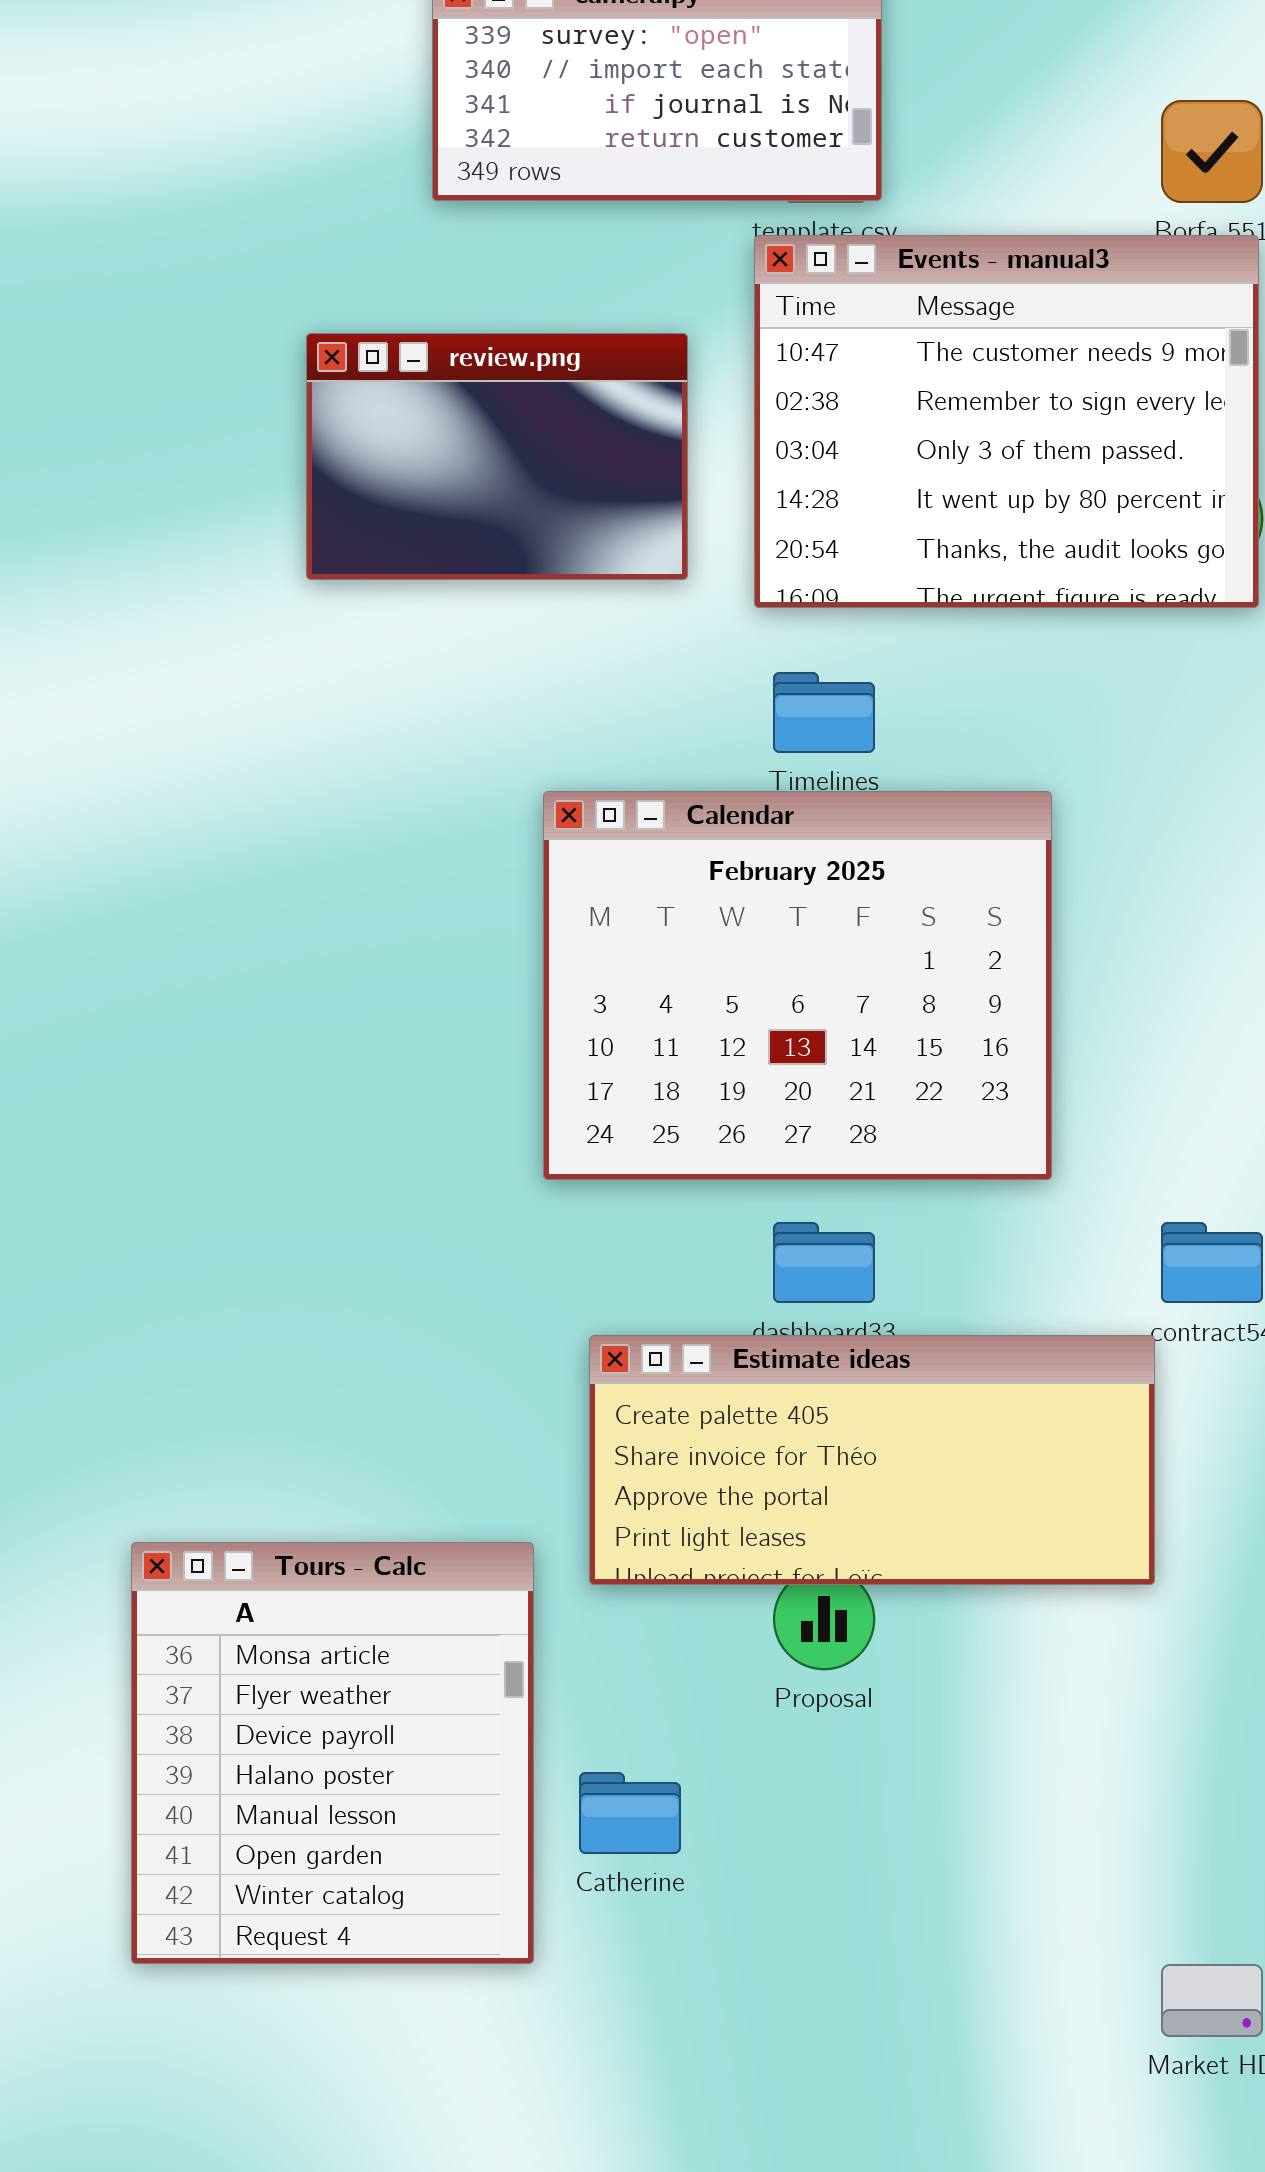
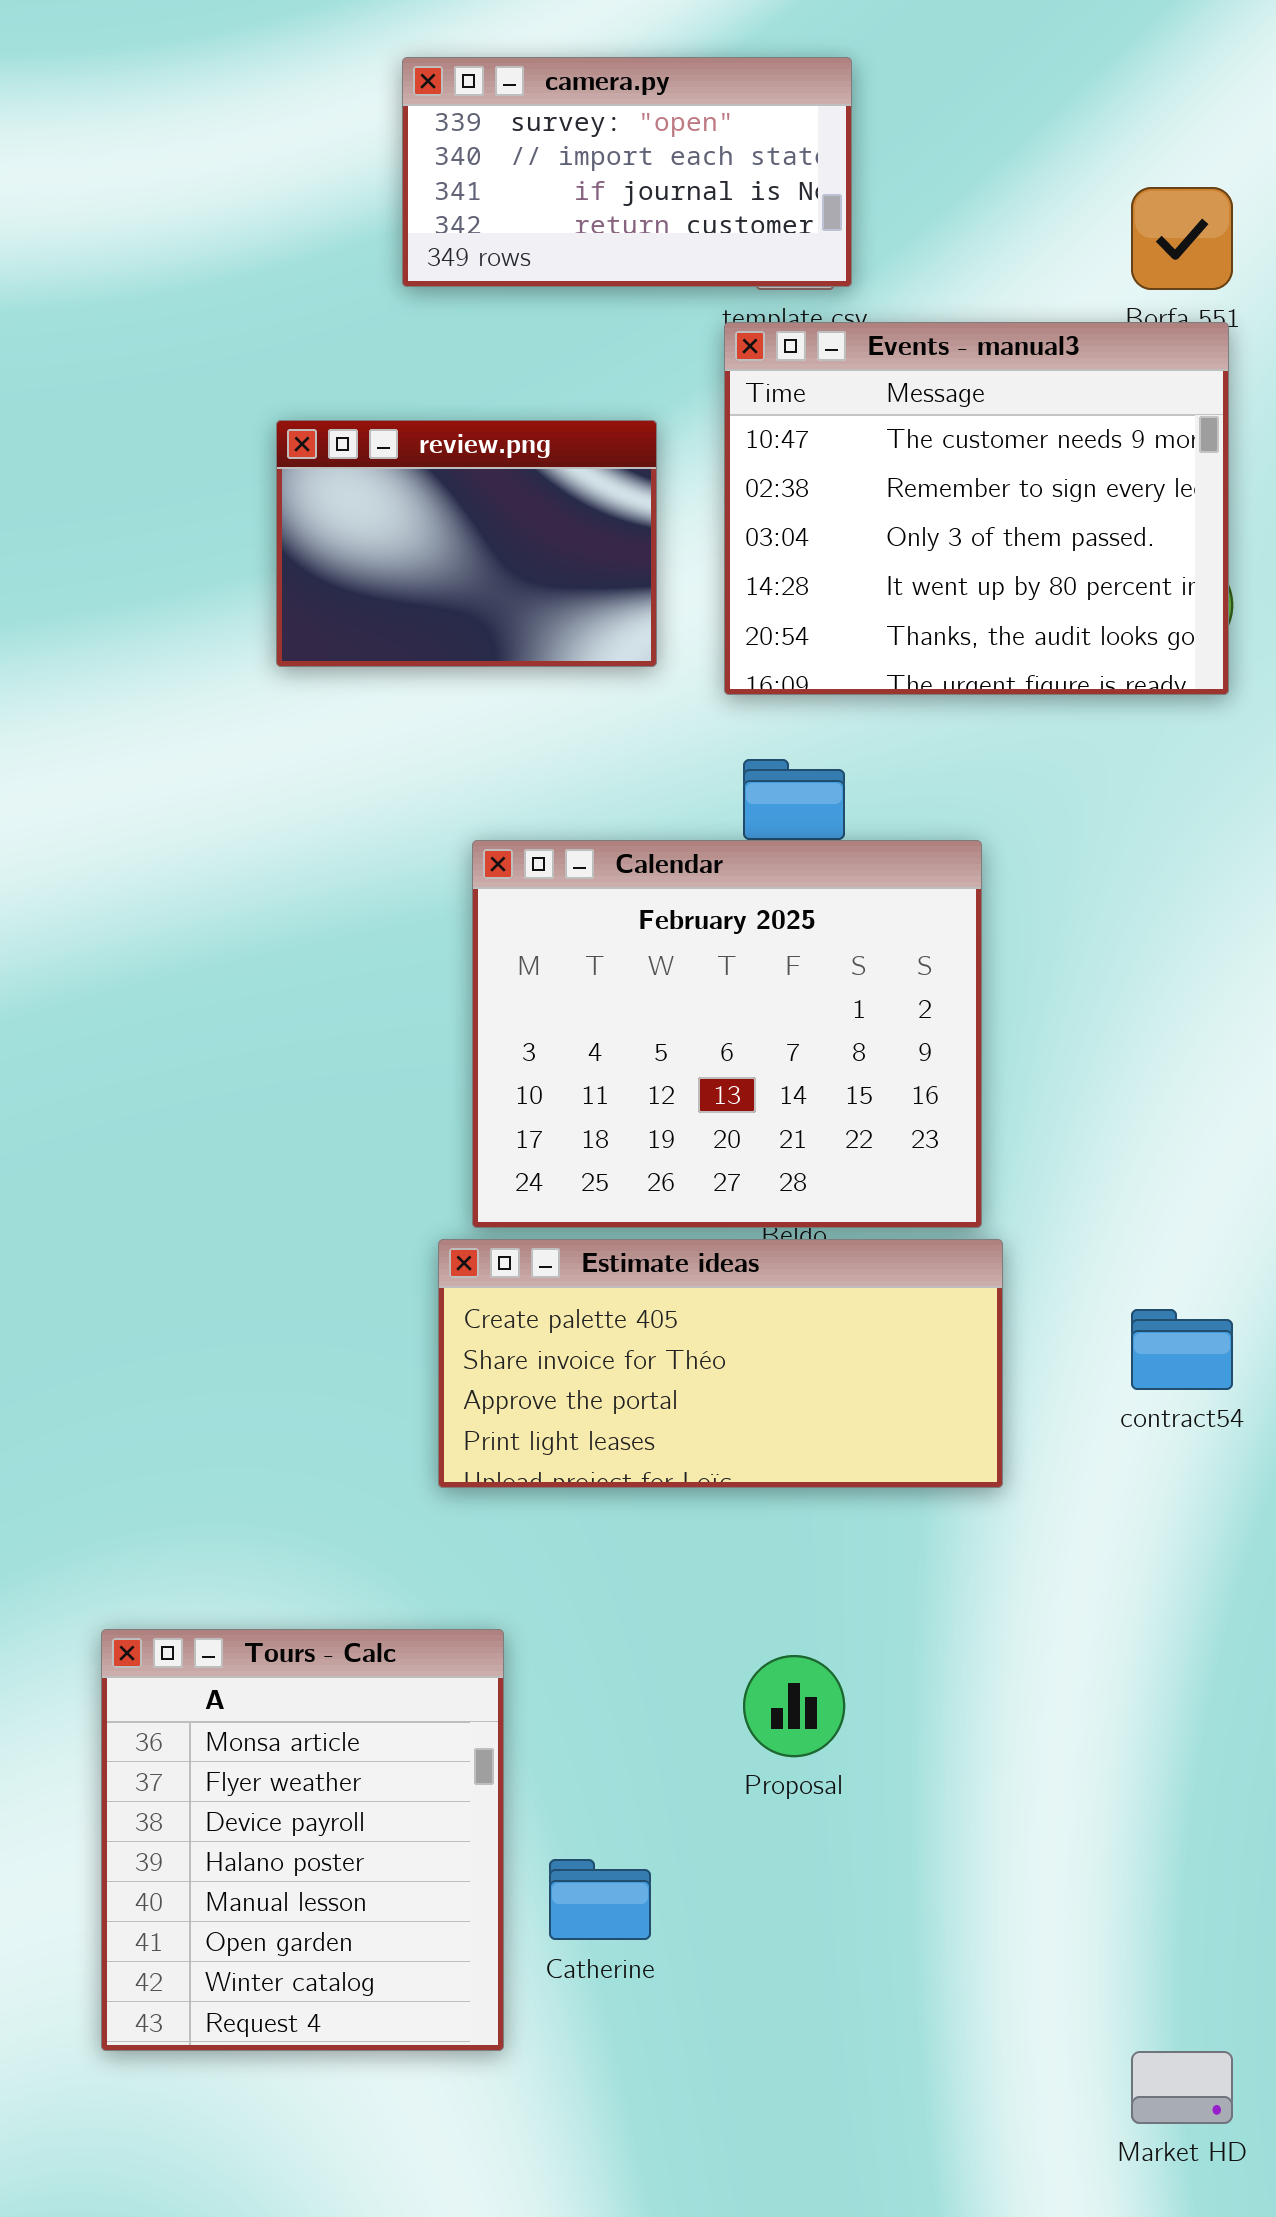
Calendar: [543,791,1052,1180] -> [472,840,982,1228], moved
Estimate ideas: [589,1335,1155,1585] -> [438,1239,1003,1488], moved

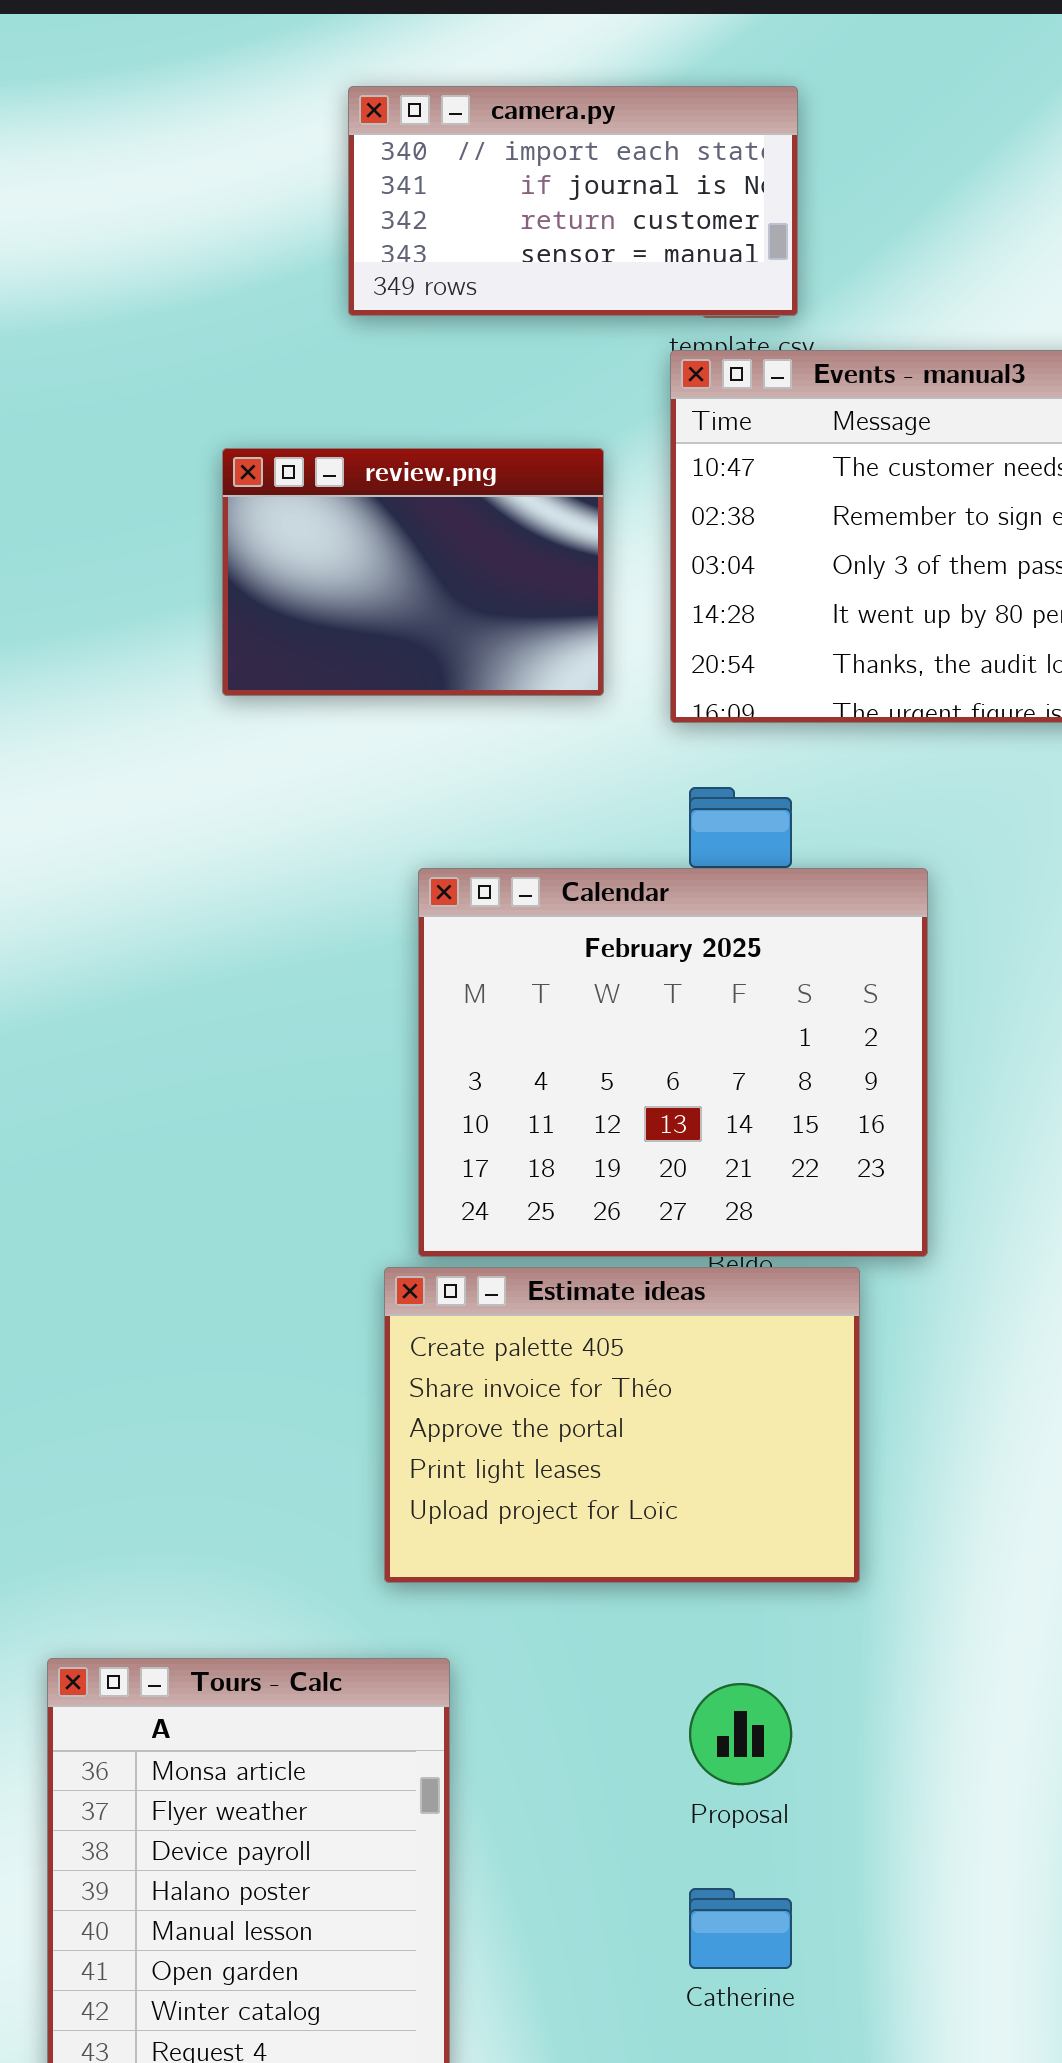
camera.py: [402,57,852,287] -> [348,86,798,316], scrolled down 1 row
Estimate ideas: [438,1239,1003,1488] -> [384,1267,860,1583], resized
Catherine: [549,1859,651,1940] -> [689,1888,792,1969], moved

